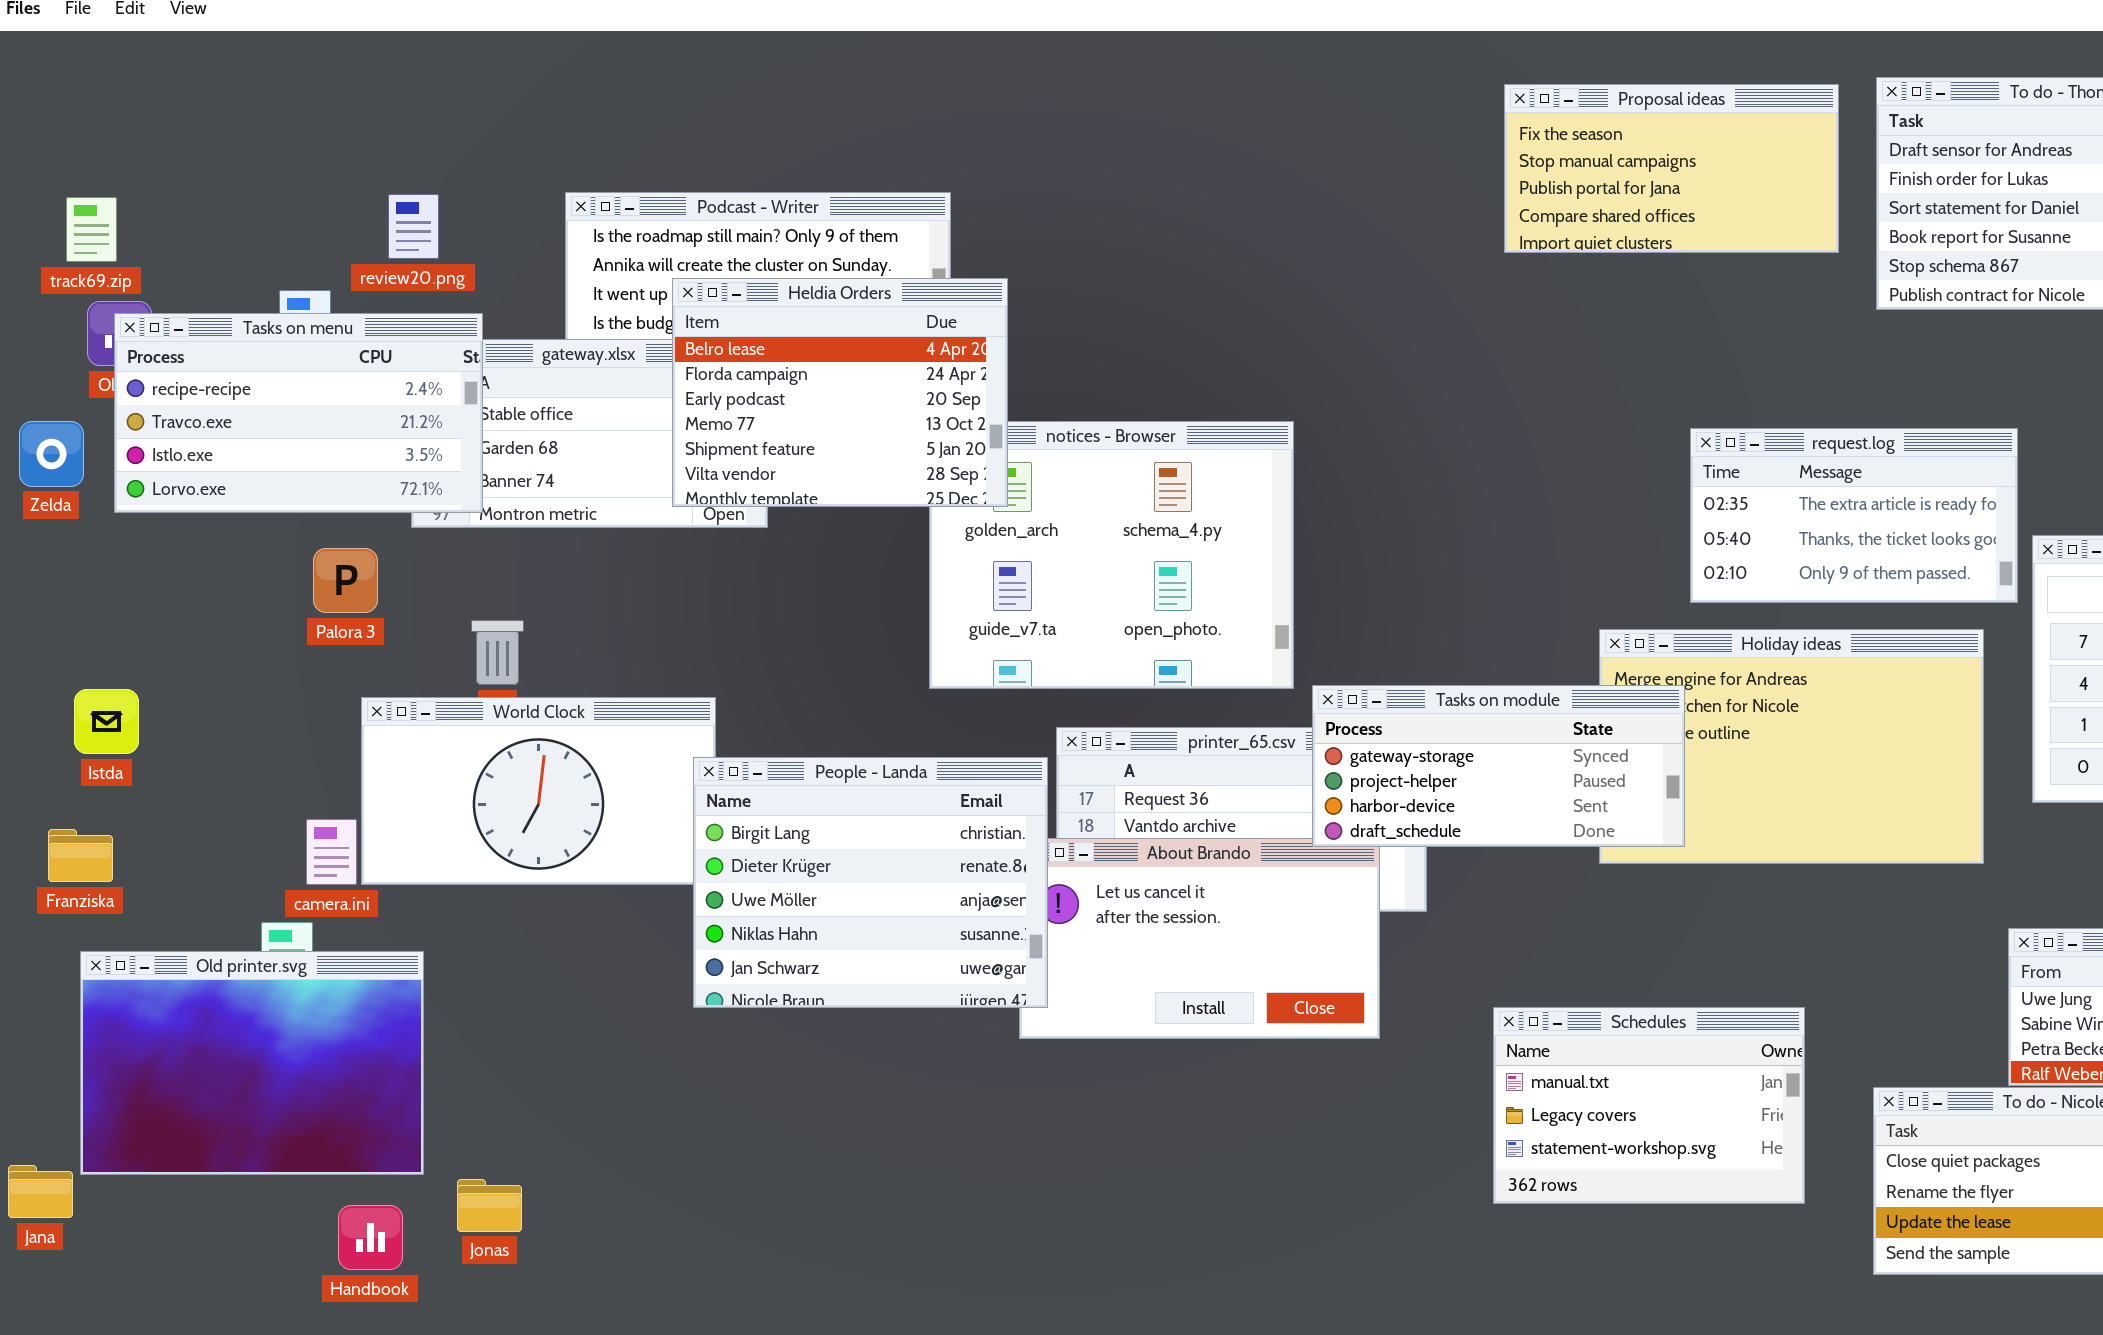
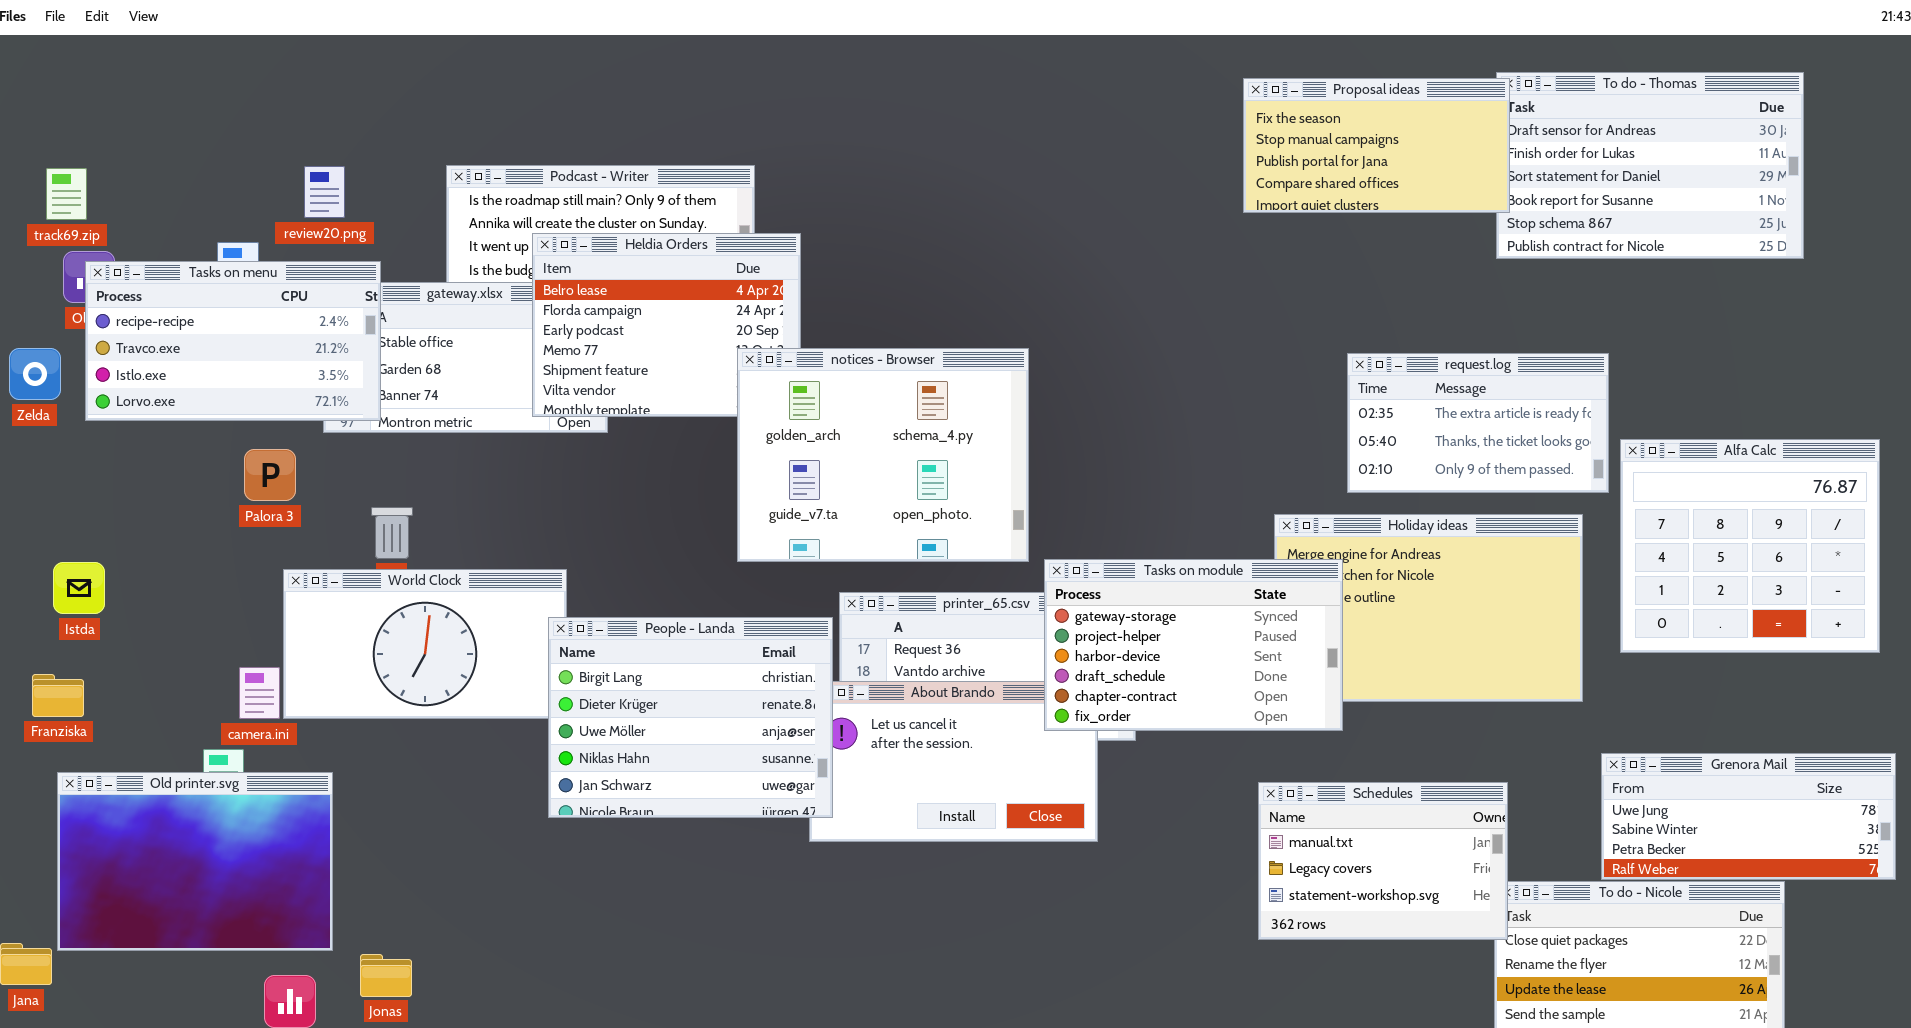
Proposal ideas: [1504,84,1839,253] -> [1243,78,1510,213], moved
notices - Browser: [929,421,1294,689] -> [737,348,1029,562], raised
Tasks on module: [1312,685,1685,847] -> [1044,559,1343,731], resized
Schedules: [1493,1007,1805,1204] -> [1258,782,1508,940], moved

